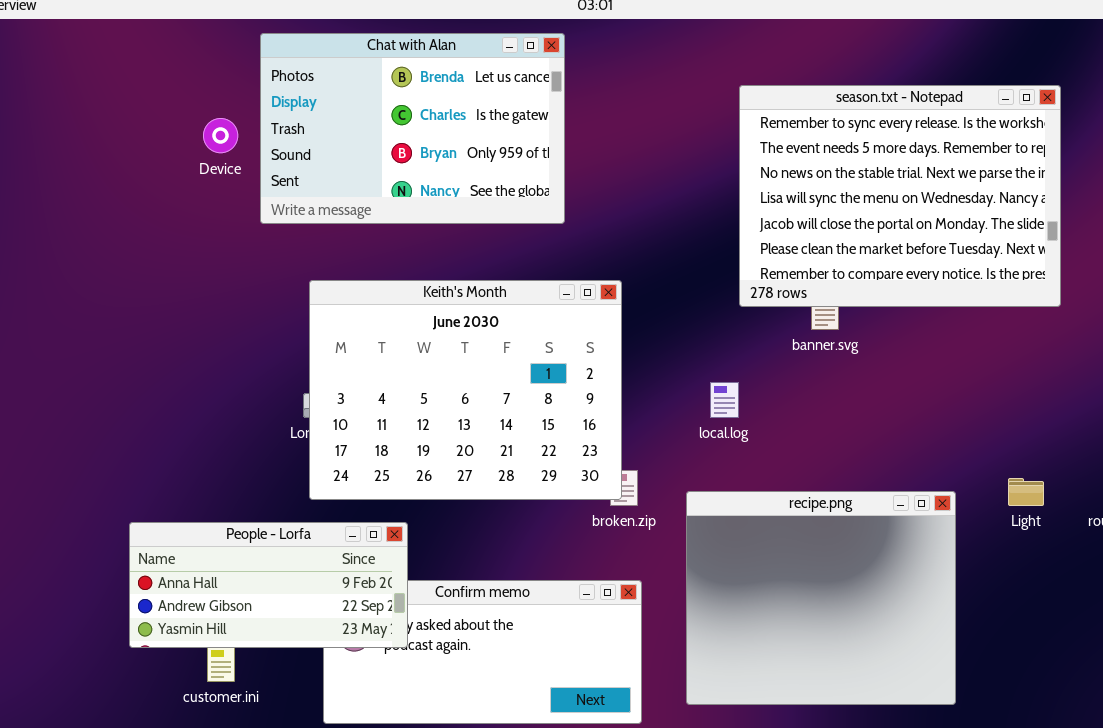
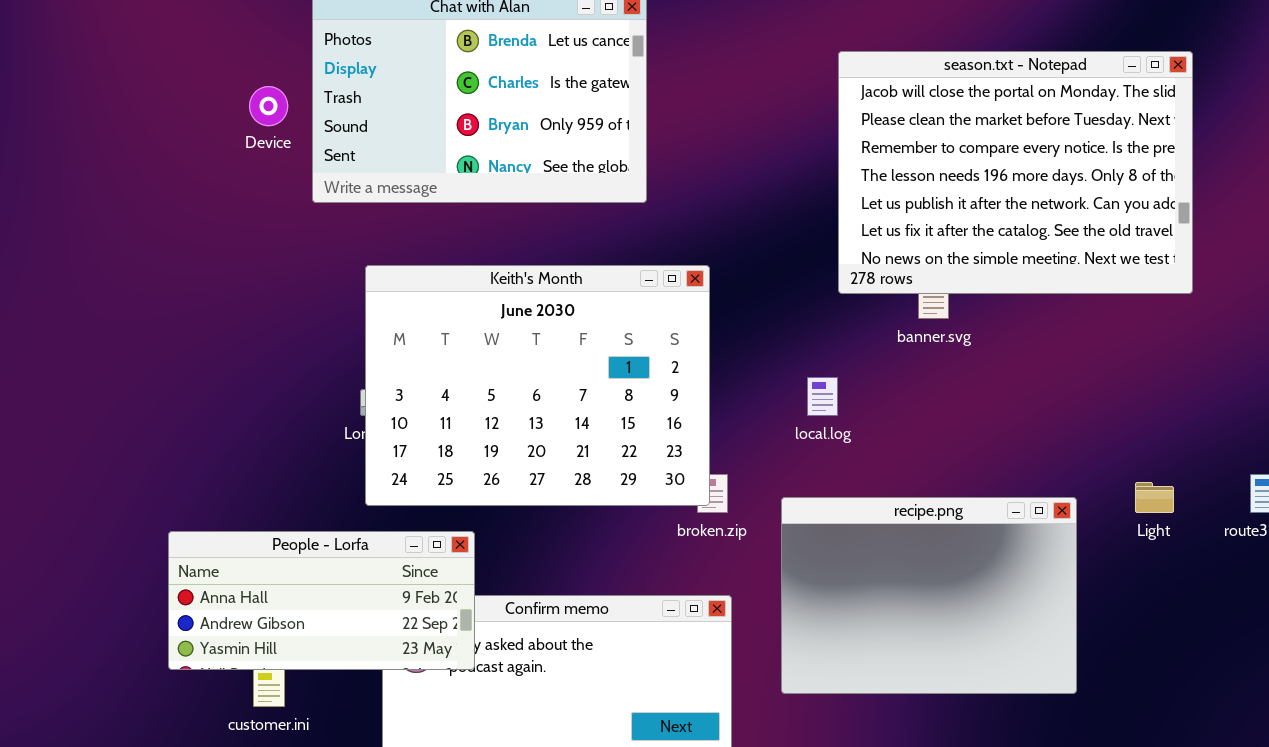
season.txt - Notepad: [739,85,1061,307] -> [838,51,1193,294], scrolled down 4 rows
recipe.png: [686,491,956,705] -> [781,497,1077,694], resized

